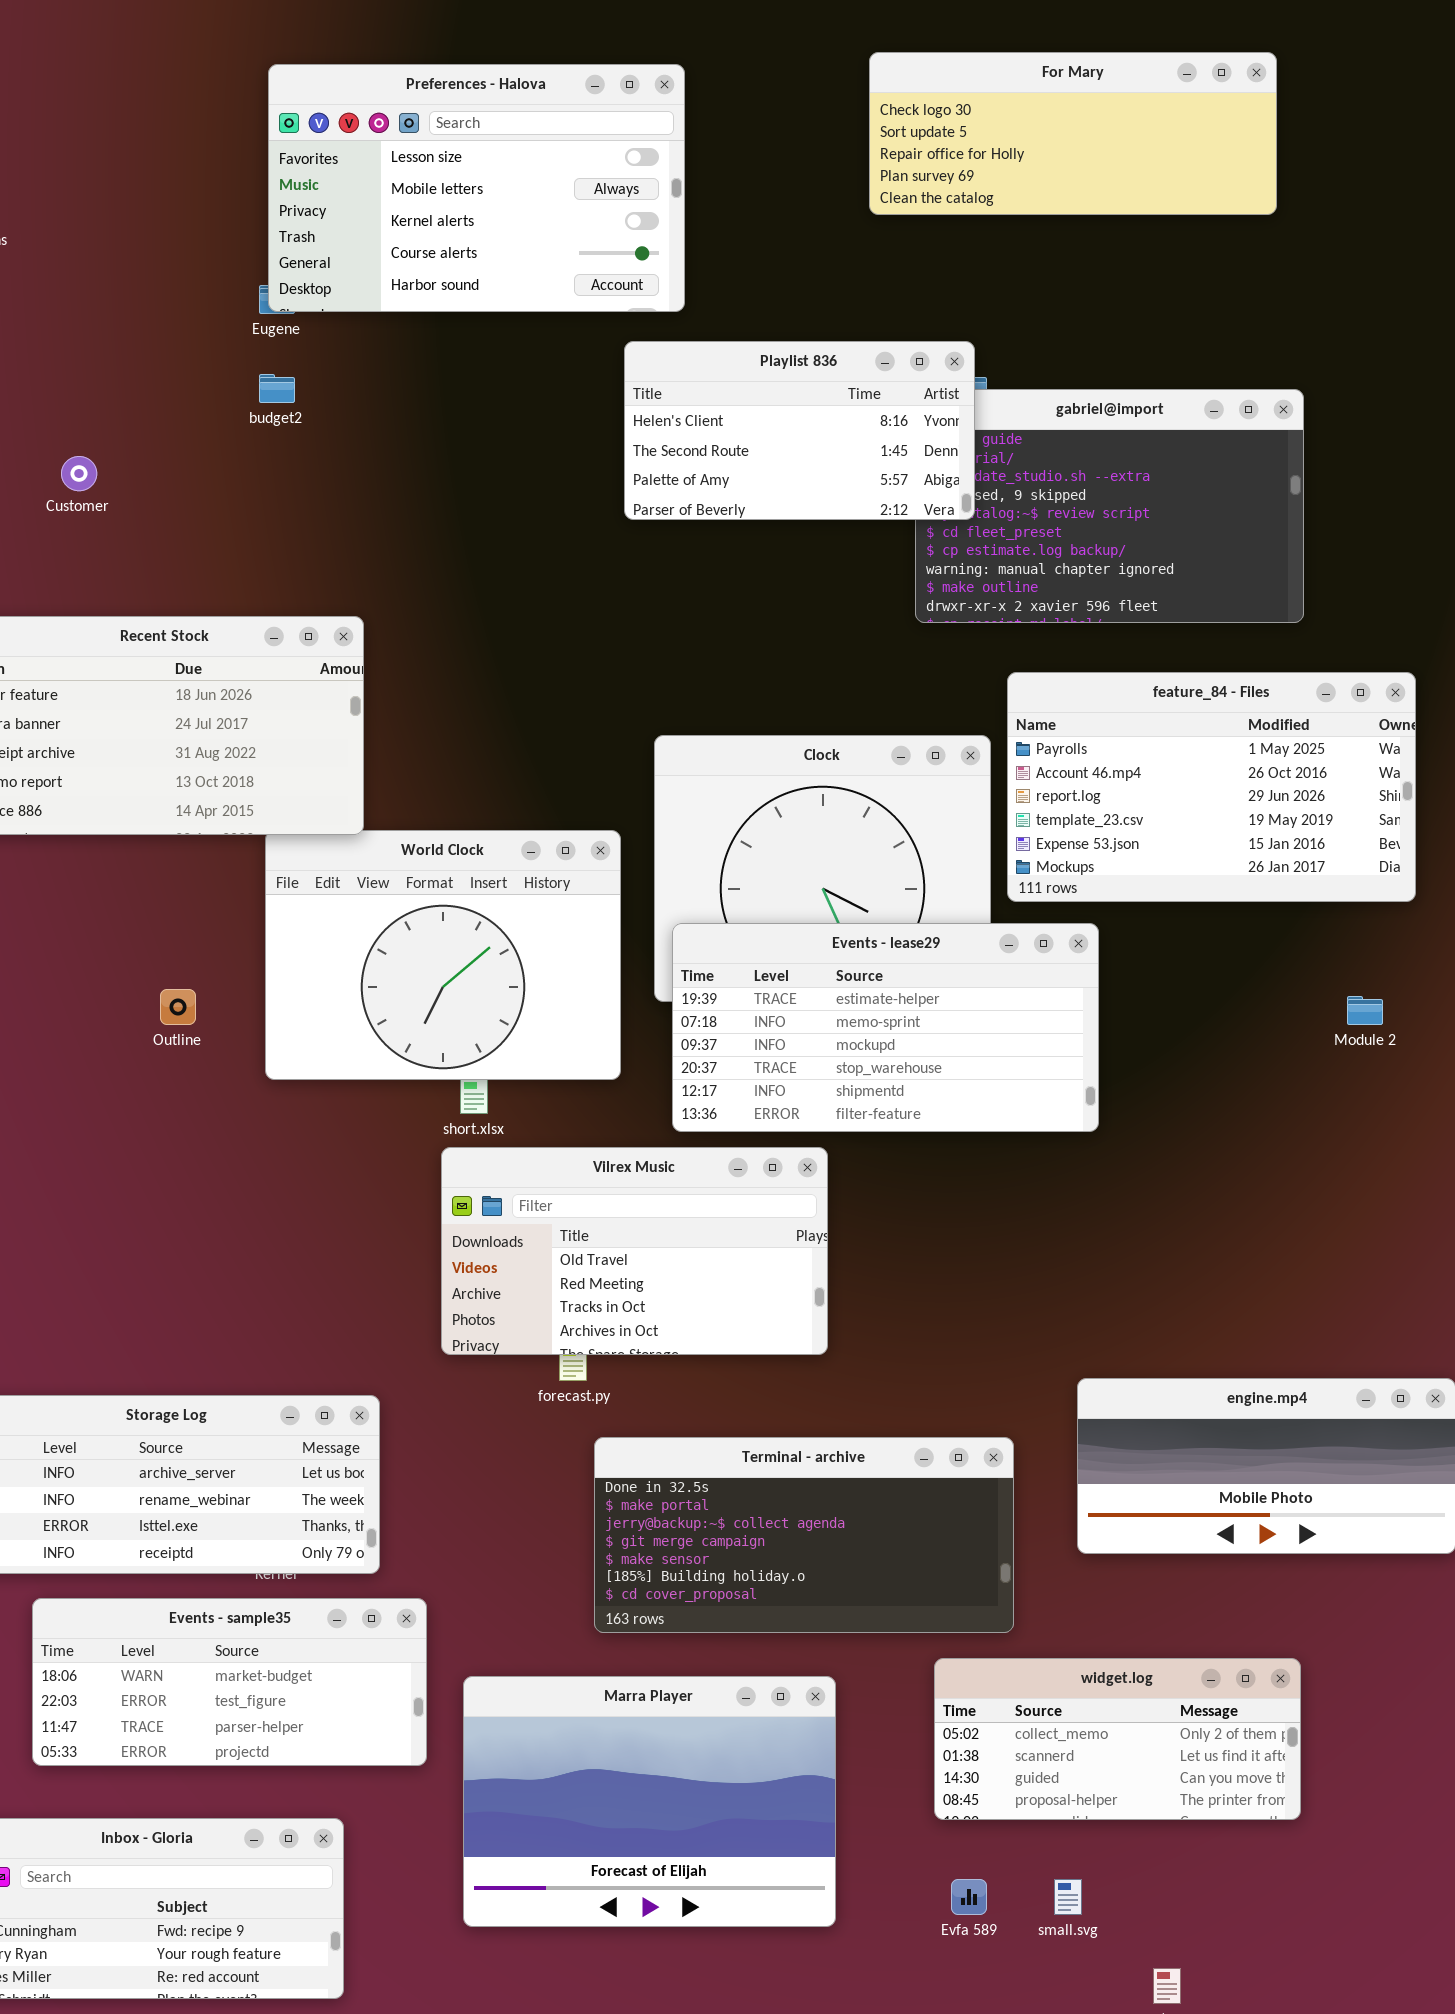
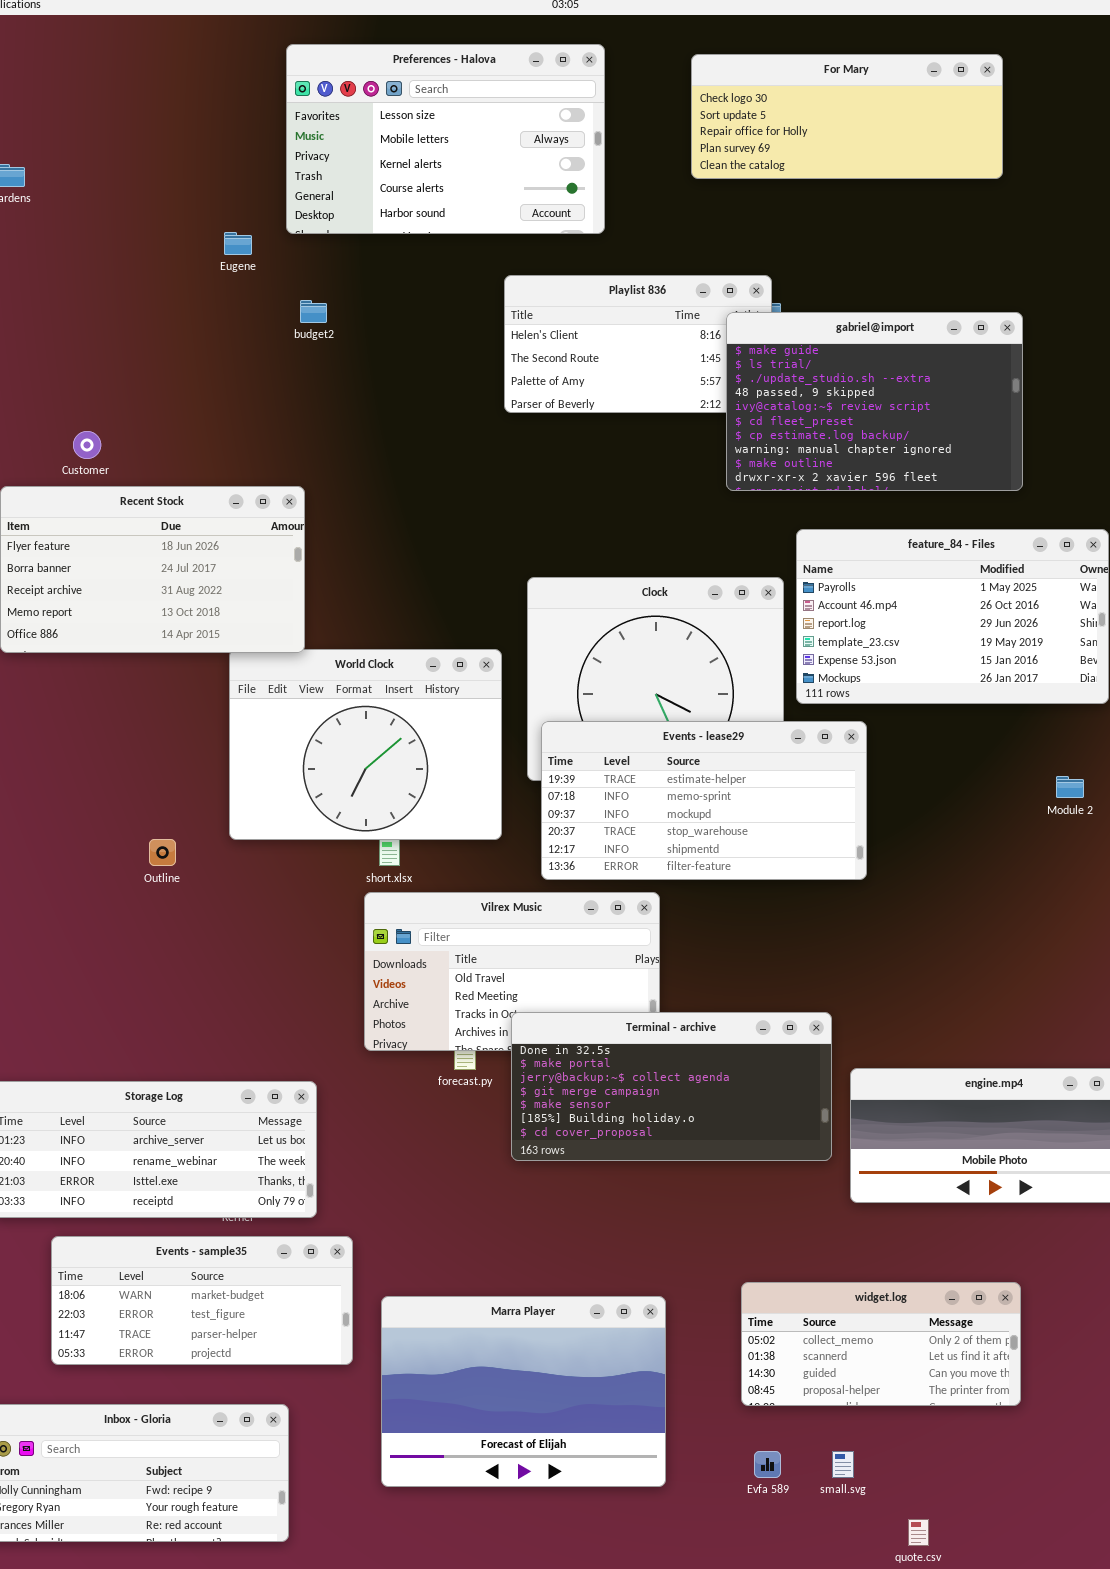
Preferences - Halova: [268,64,685,312] -> [286,44,605,234], moved
budget2: [259,374,295,403] -> [300,300,327,323], moved
gabriel@import: [915,389,1304,623] -> [726,312,1023,491], raised
Customer: [61,456,97,491] -> [73,431,101,459], moved
Outline: [160,989,196,1025] -> [149,839,176,866], moved
Terminal - archive: [594,1437,1014,1633] -> [511,1012,832,1161], moved

